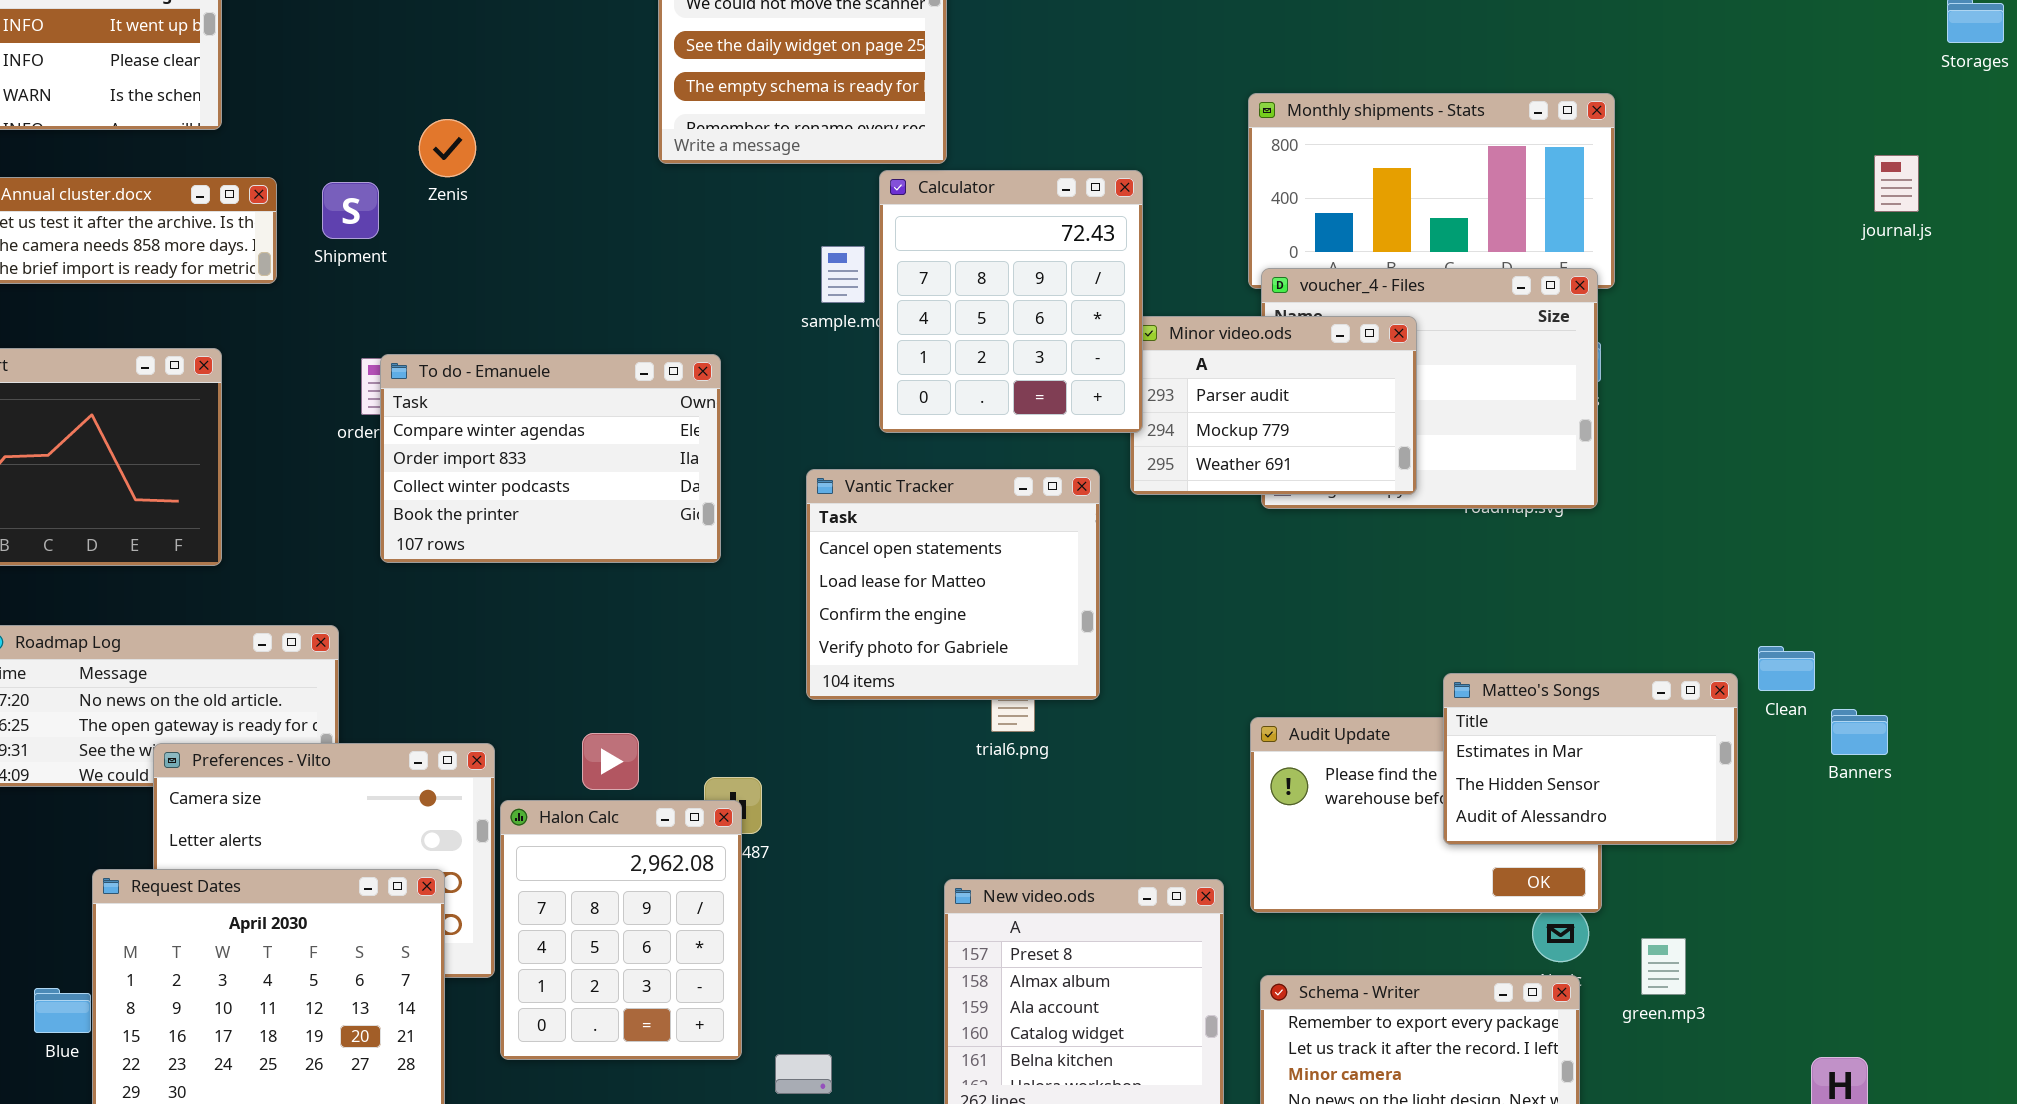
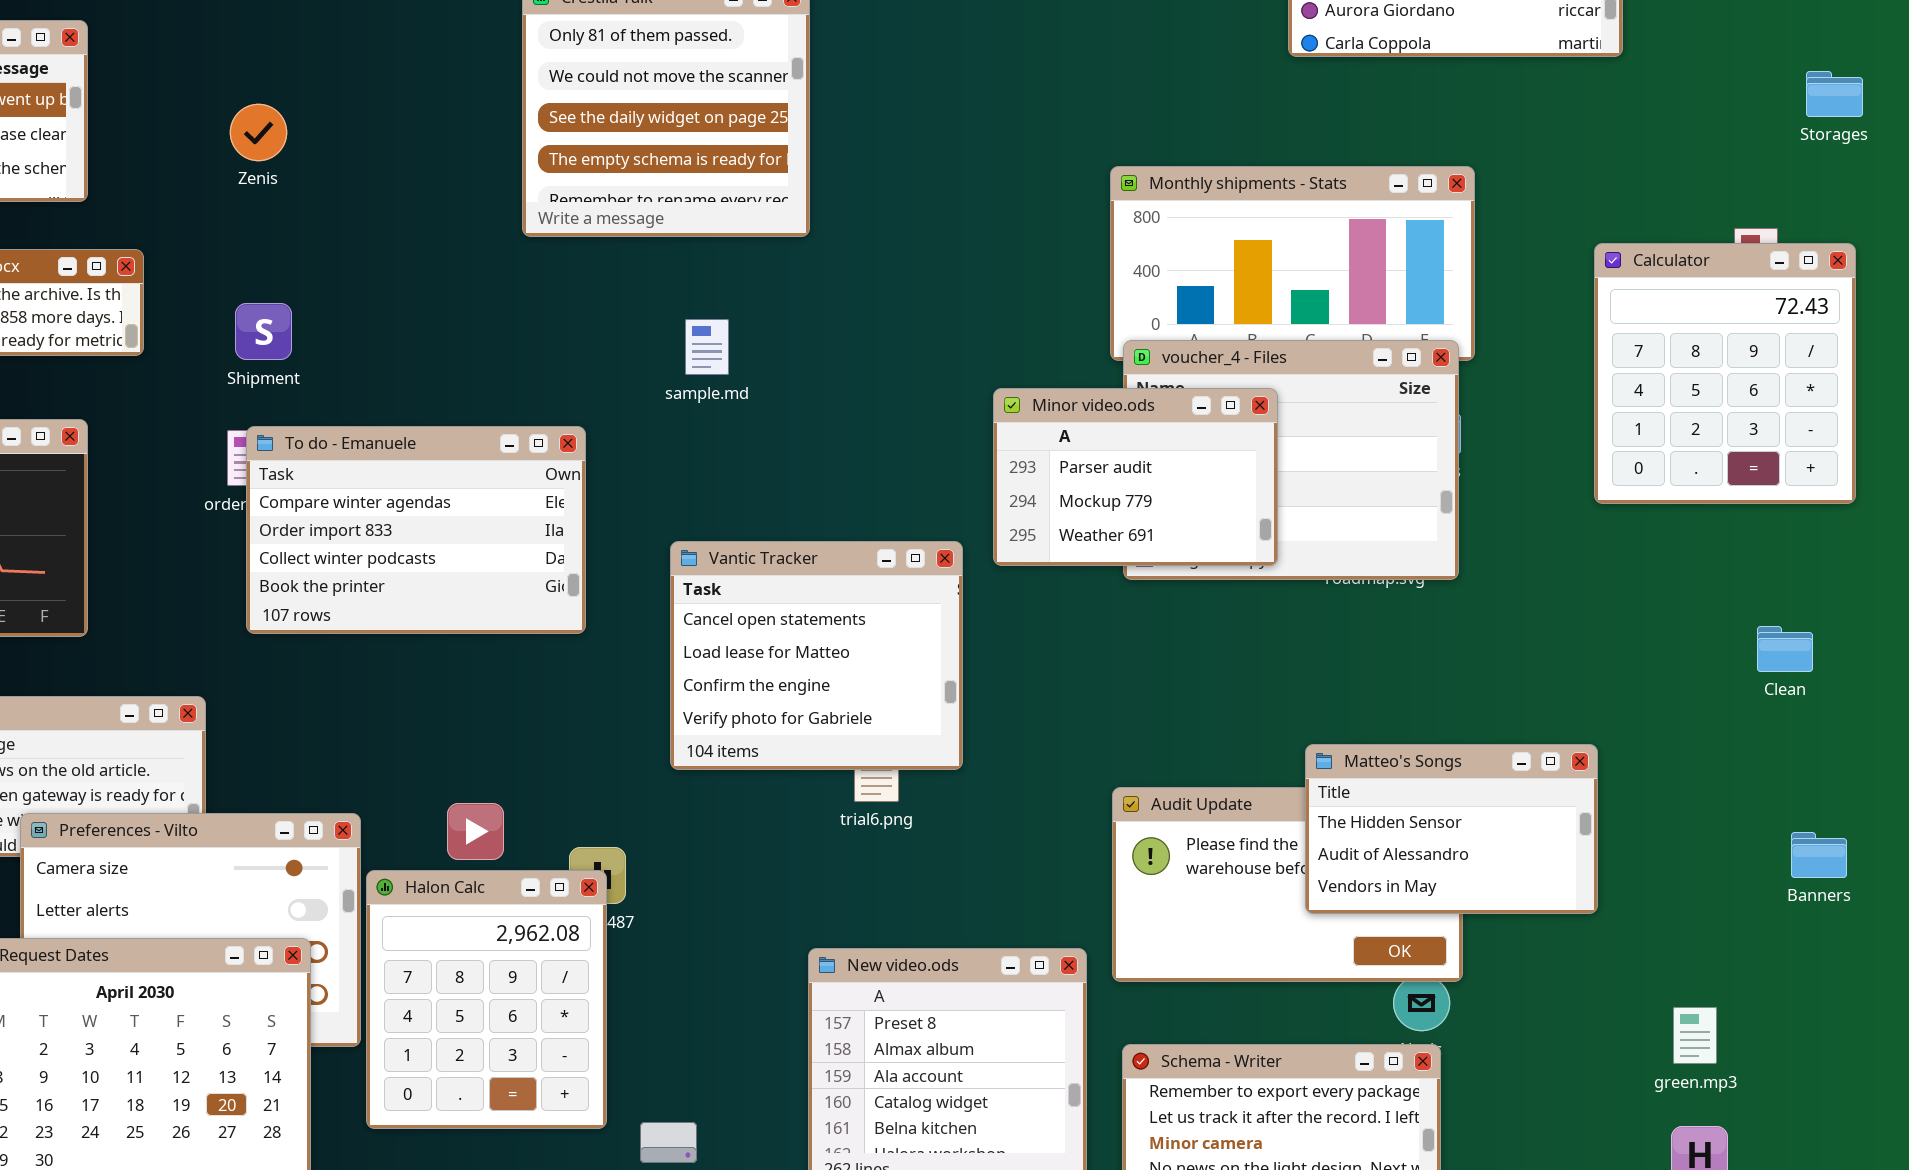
Zenis: [419,119,476,177] -> [230,104,287,161], moved
Calculator: [879,170,1143,433] -> [1594,243,1856,504], moved
Shipment: [322,182,379,239] -> [235,303,292,360], moved
Clean: [1758,646,1815,691] -> [1757,626,1813,672], moved
Matteo's Songs: [1443,673,1738,845] -> [1305,744,1598,914], scrolled down 1 row
Banners: [1831,709,1888,755] -> [1791,832,1847,878], moved
green.mp3: [1641,938,1686,995] -> [1673,1007,1717,1064], moved

